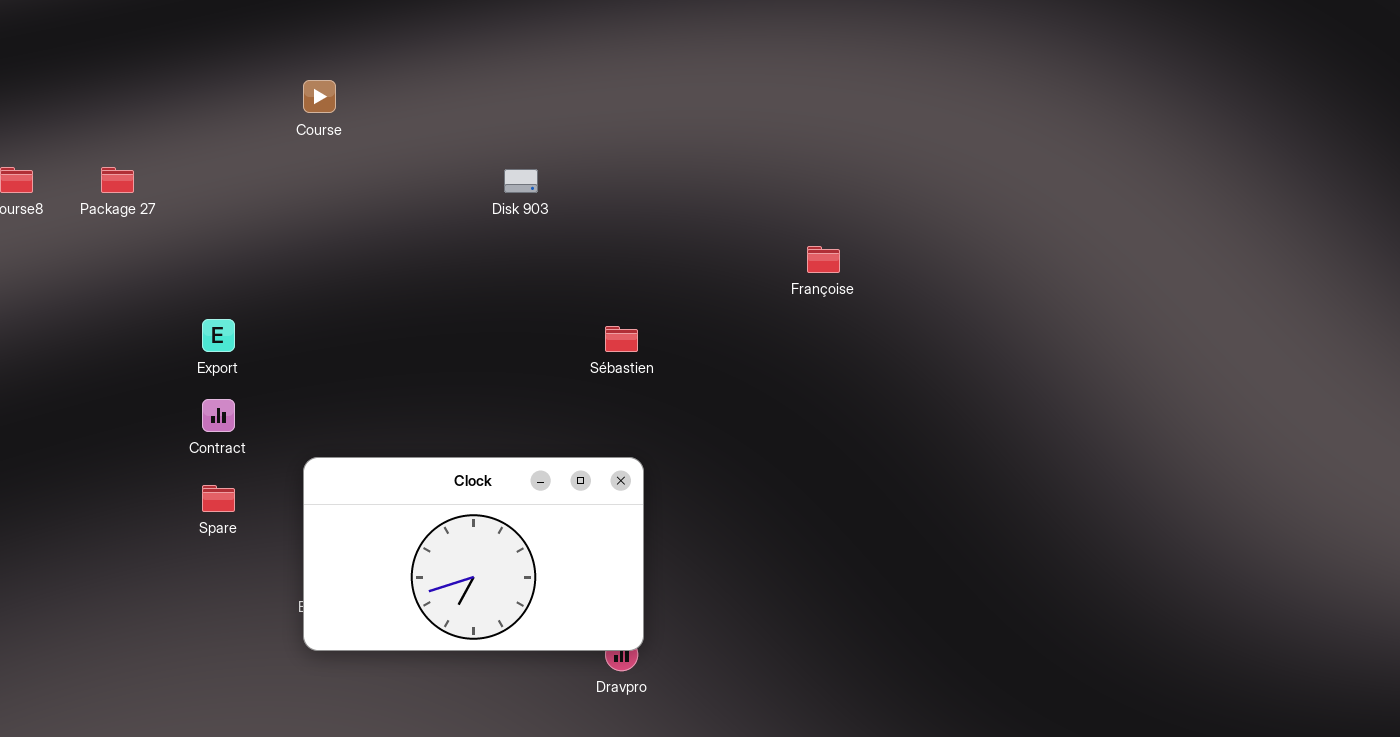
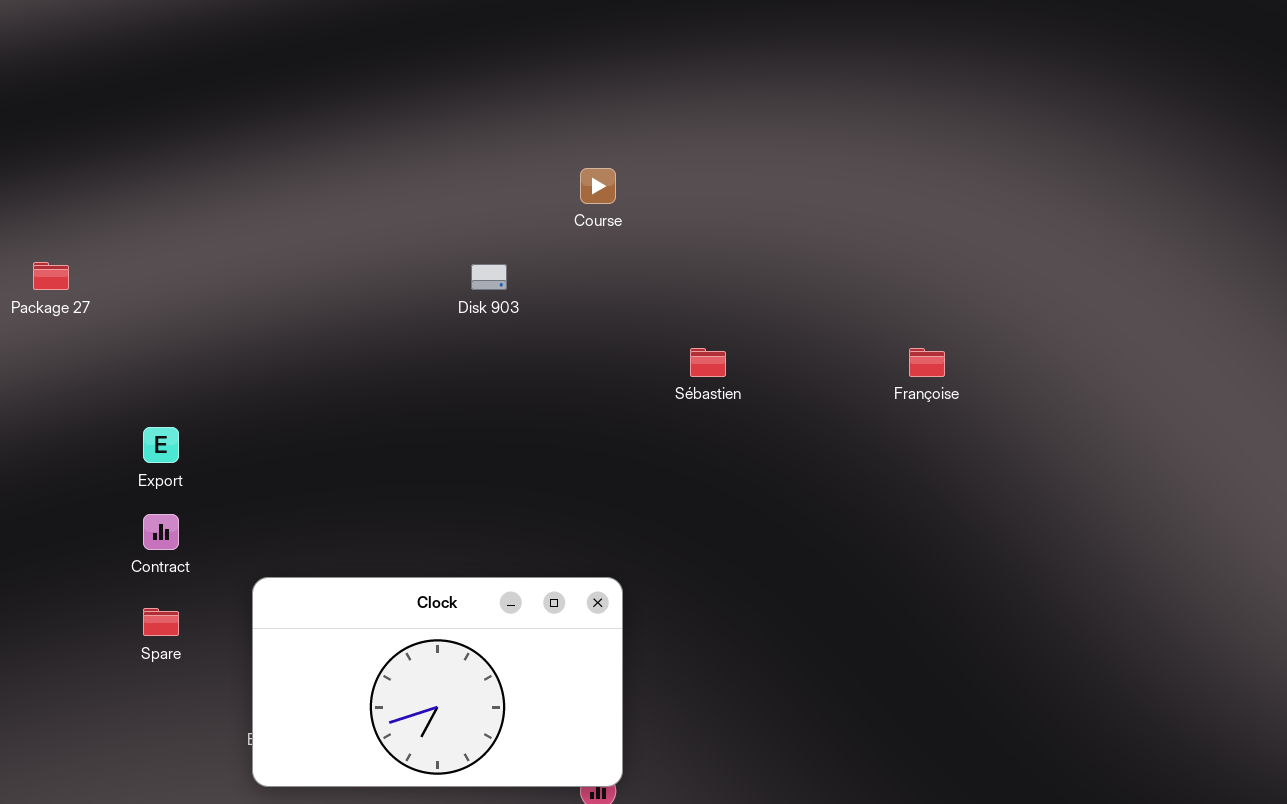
Course: [303,80,336,113] -> [580,168,616,204], moved
Françoise: [807,246,840,273] -> [909,348,945,377], moved
Sébastien: [605,326,638,352] -> [690,348,726,377], moved

